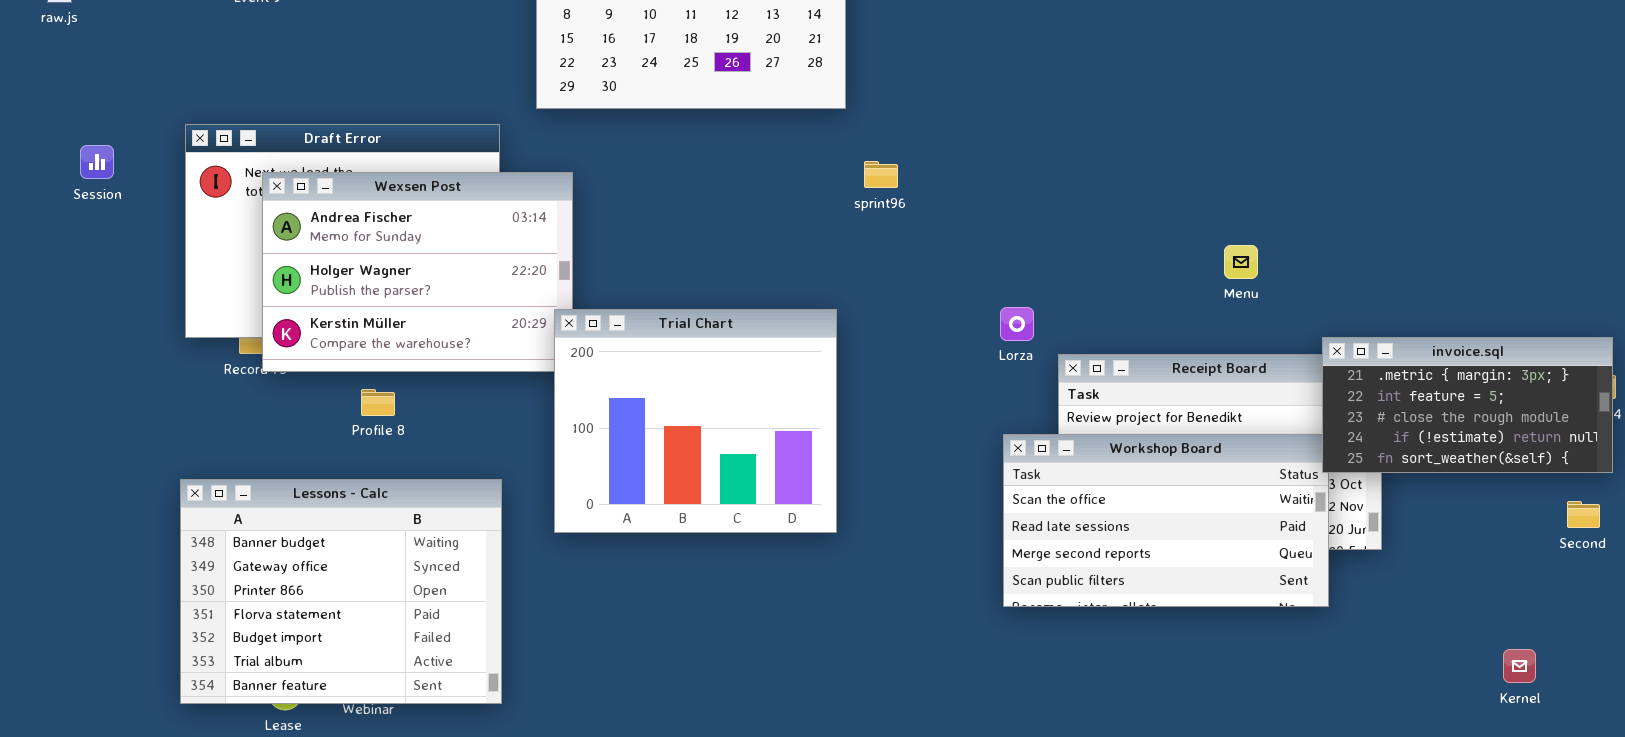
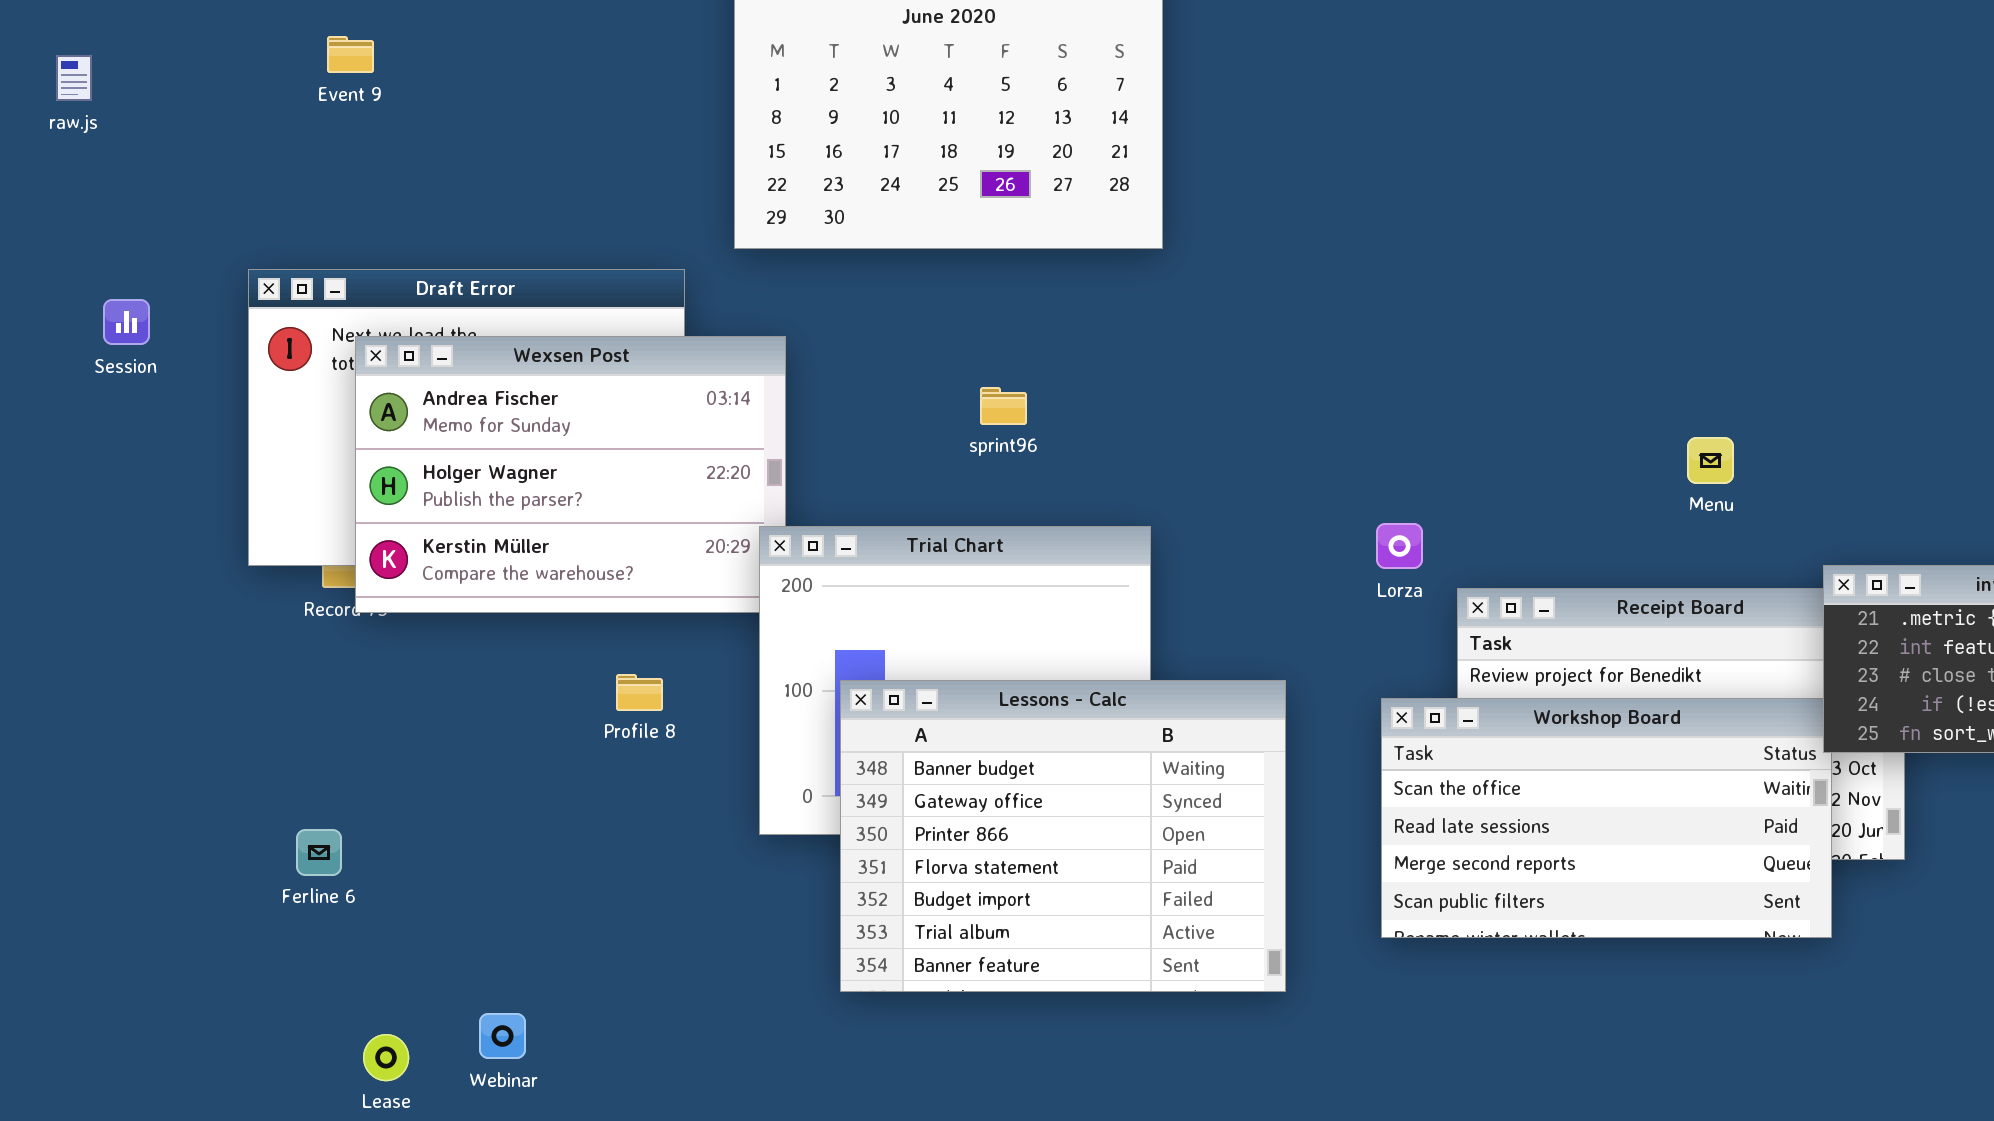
sprint96: [864,161,898,188] -> [980,387,1027,425], moved
Profile 8: [361,389,395,416] -> [616,674,663,711], moved
Lessons - Calc: [180,479,502,704] -> [840,680,1286,992], moved

